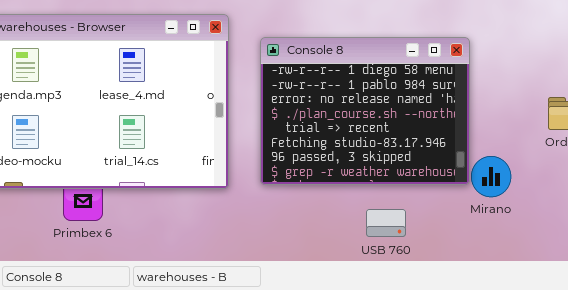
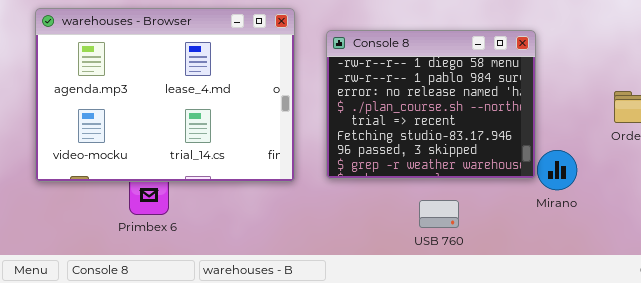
USB 760: [366,209,406,237] -> [419,200,459,228], moved

